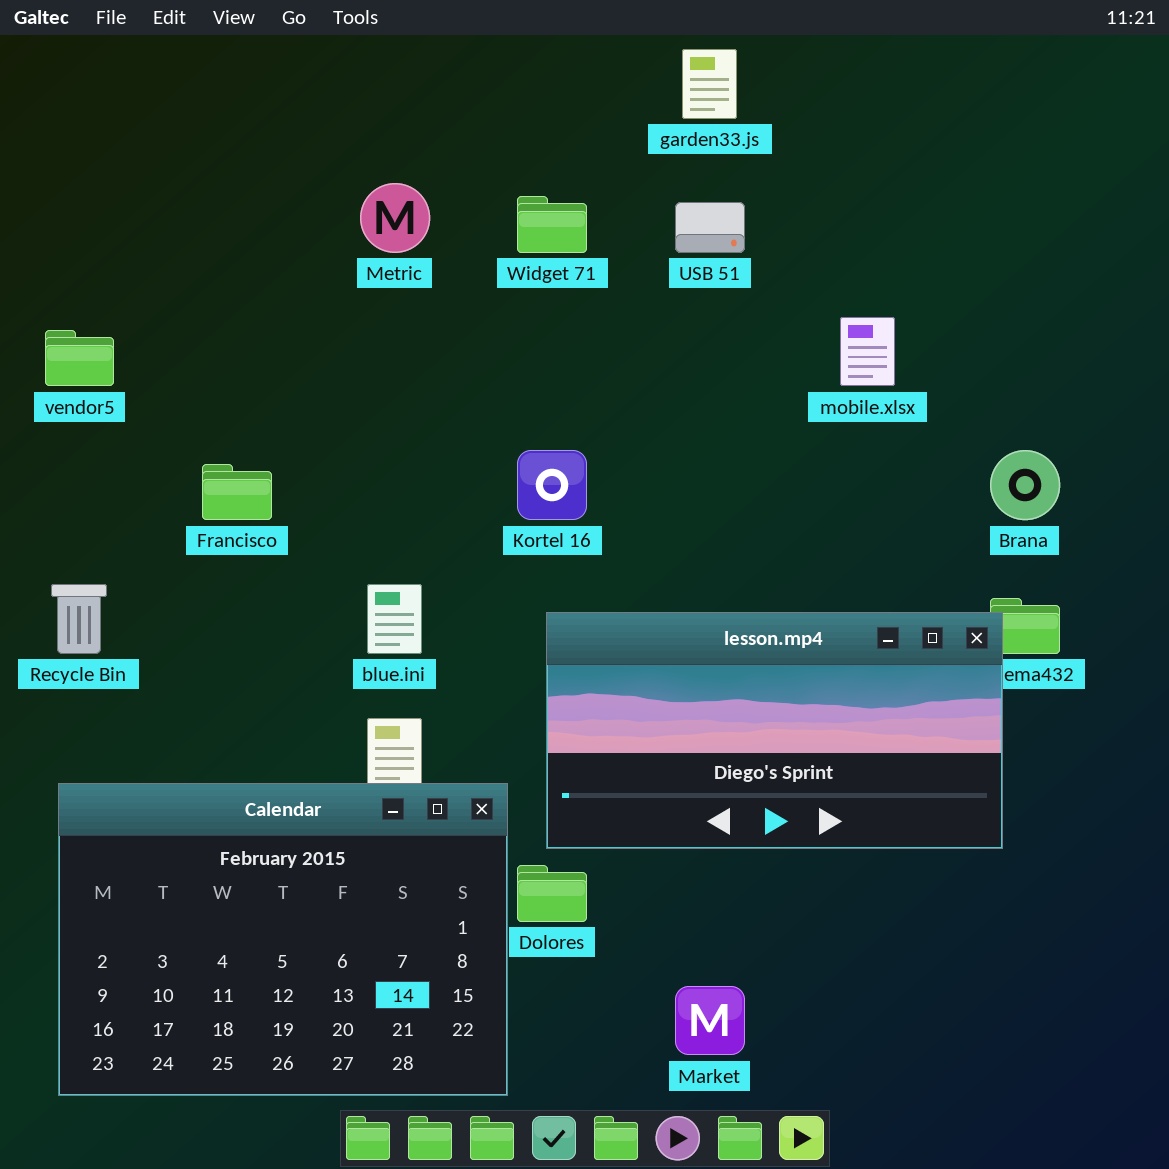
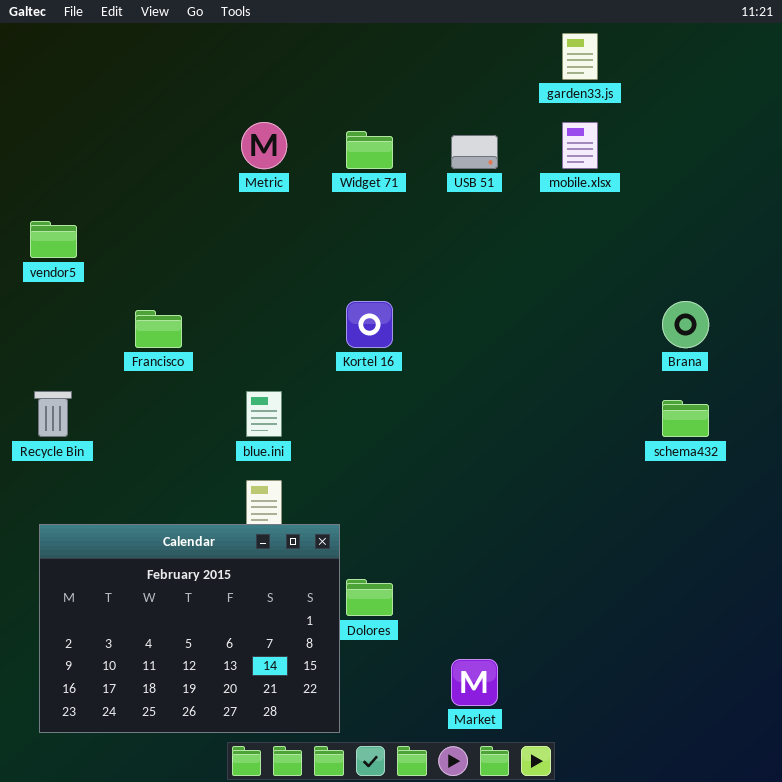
garden33.js: [682,49,737,119] -> [562,33,598,80], moved
mobile.xlsx: [840,317,895,386] -> [562,122,598,169], moved
lesson.mp4: [546,612,1003,849] -> none, closed

